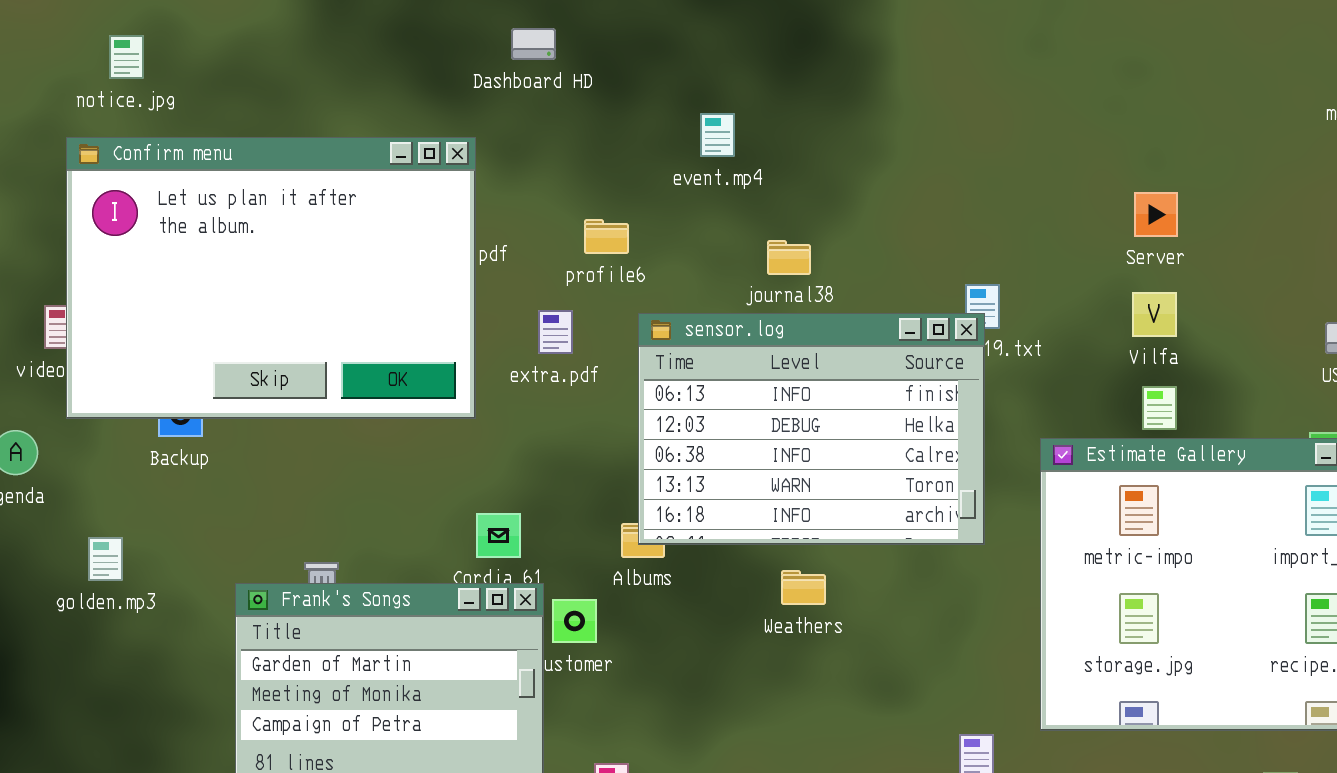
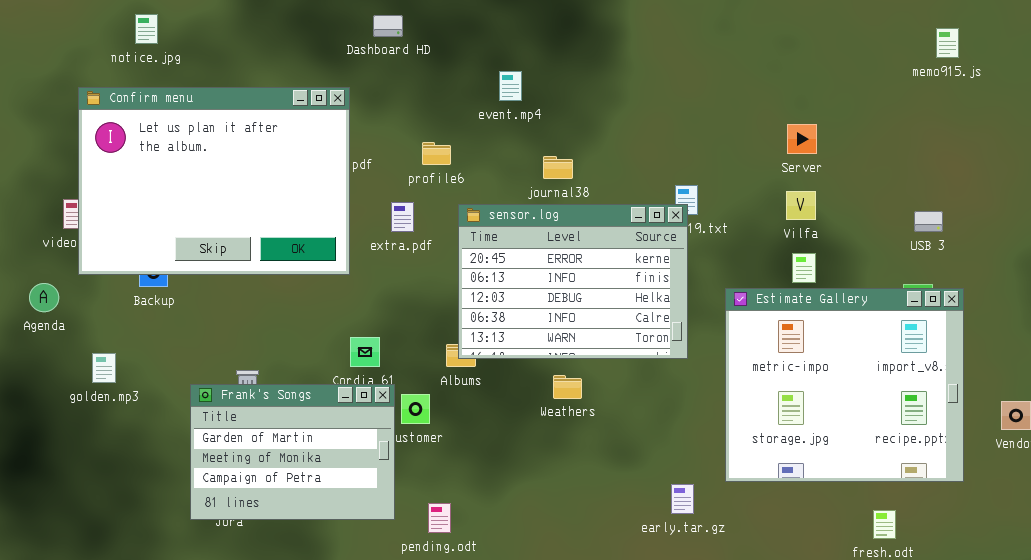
notice.jpg: [109,35,144,79] -> [135,14,158,44], moved
sensor.log: [638,313,985,545] -> [458,204,688,359], scrolled up 1 row

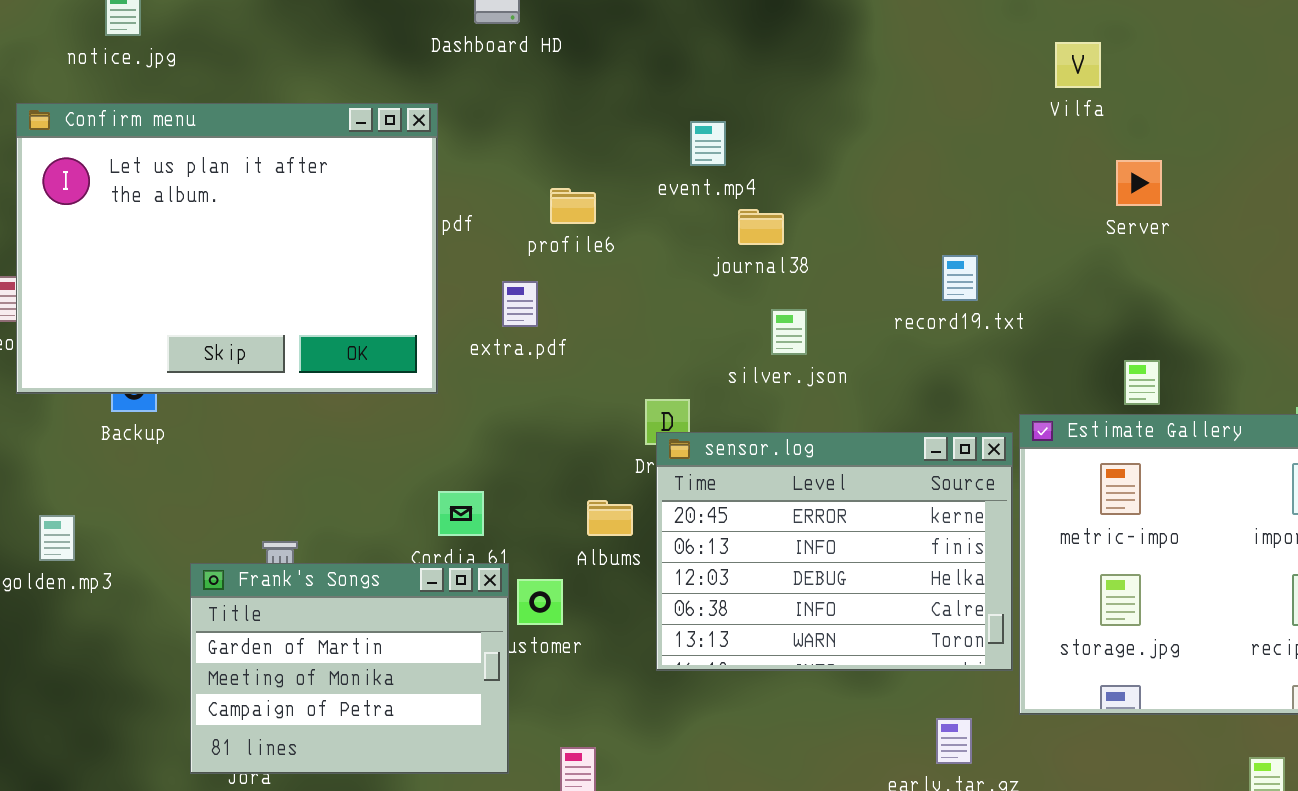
event.mp4: [499,71,522,101] -> [690,121,726,166], moved
Vilfa: [786,191,816,220] -> [1055,42,1101,88], moved
sensor.log: [458,204,688,359] -> [656,432,1013,671], moved

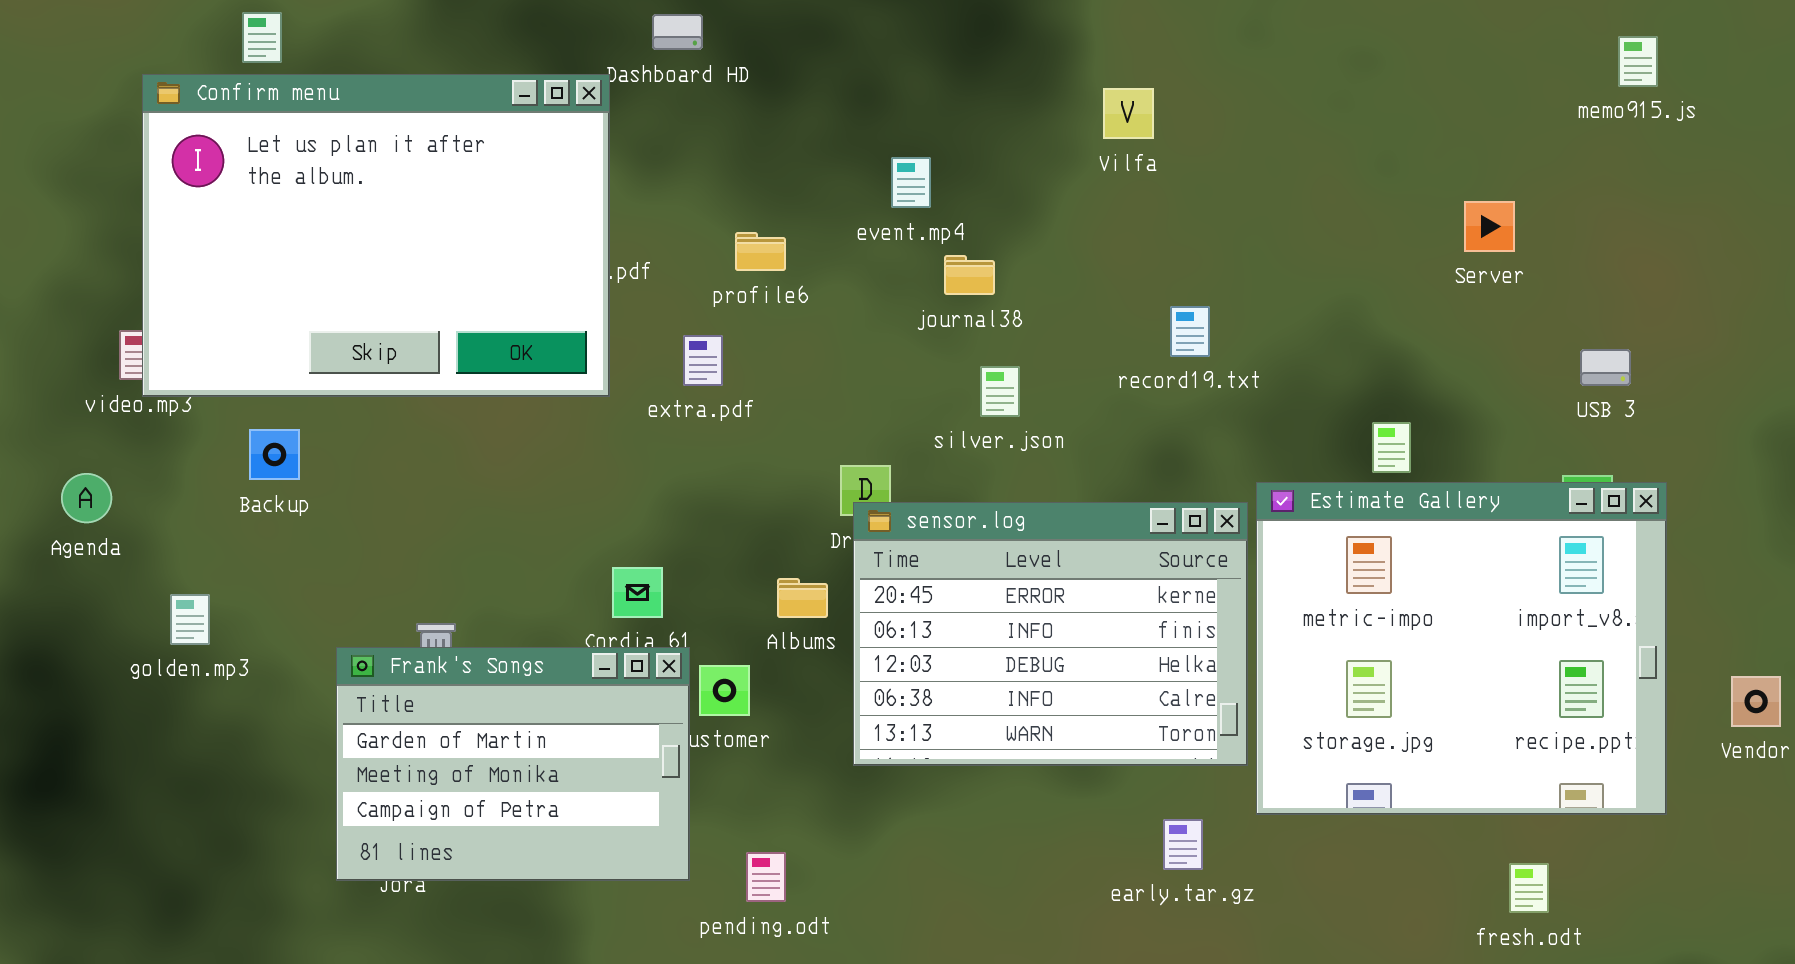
Vilfa: [1055,42,1101,88] -> [1103,88,1154,139], moved
Confirm menu: [16,103,438,394] -> [142,74,610,397], moved
Server: [1116,160,1162,206] -> [1464,201,1515,252], moved

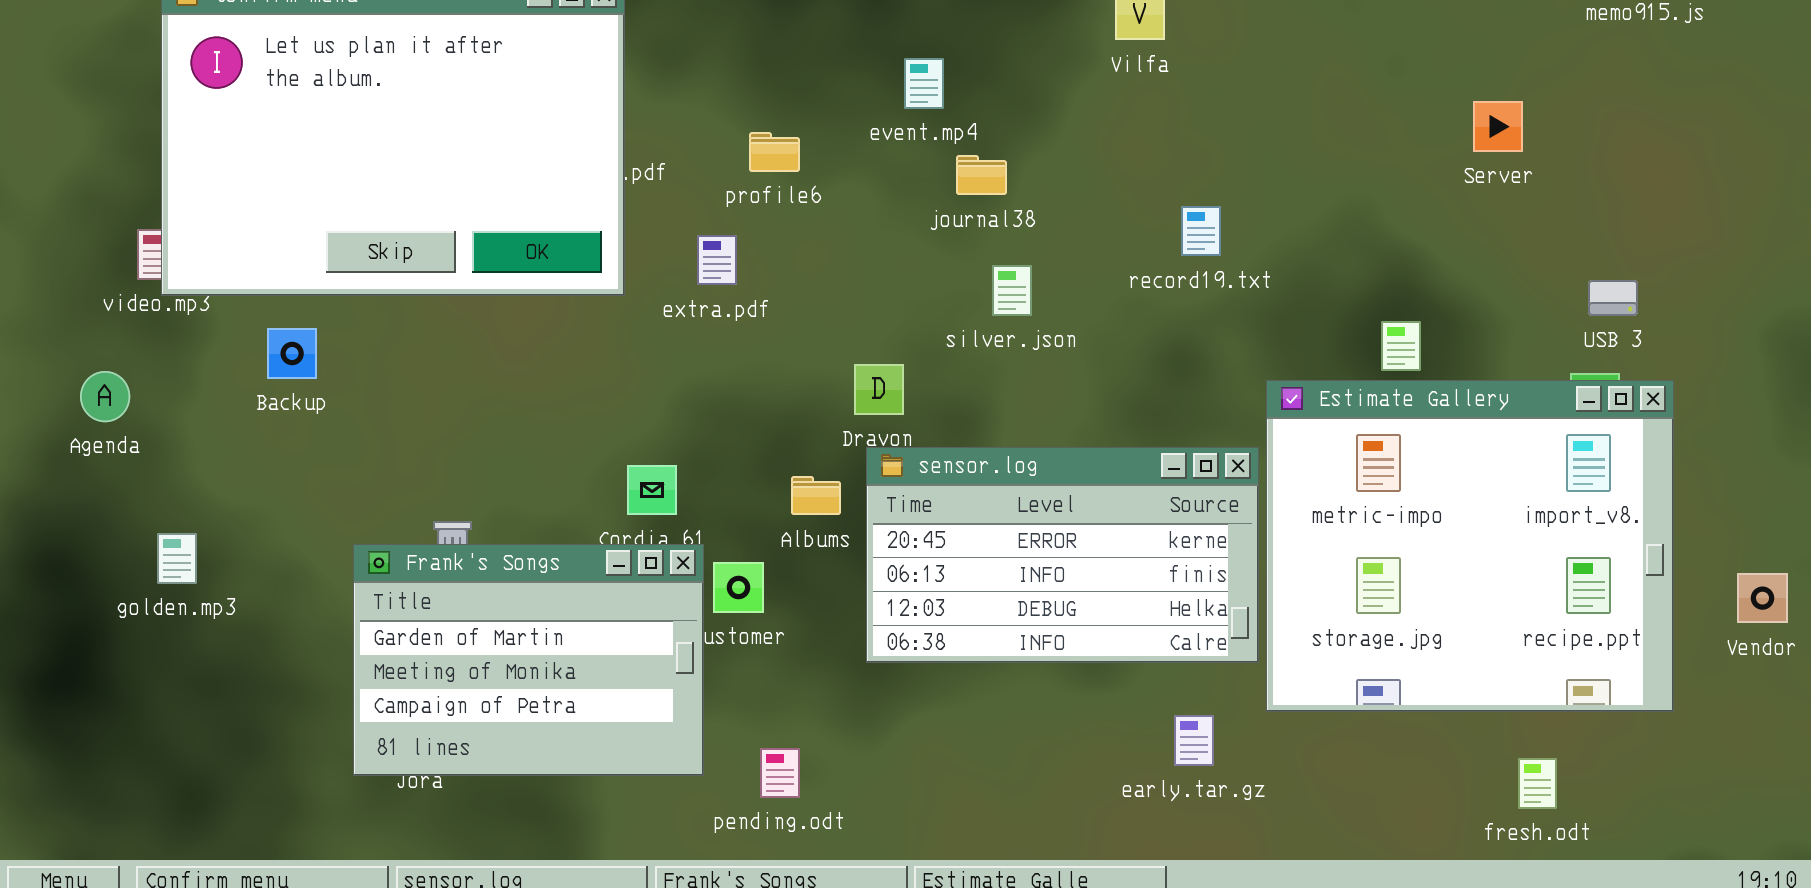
USB 3: [1580,349,1631,386] -> [1588,280,1638,316], moved
sensor.log: [853,502,1248,766] -> [866,447,1259,663], resized
golden.mp3: [170,594,210,645] -> [157,533,197,584], moved

